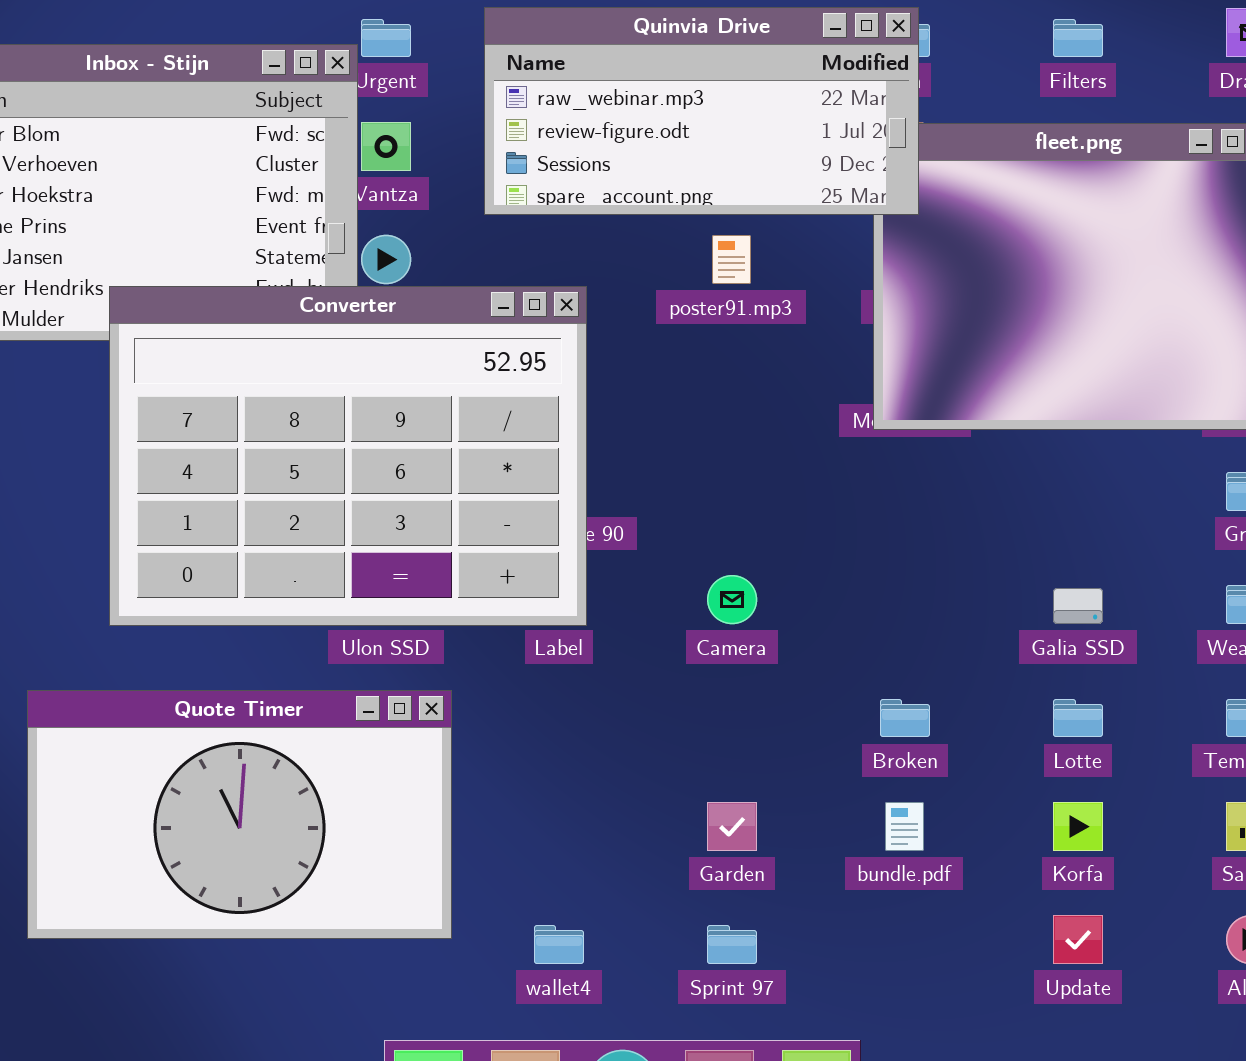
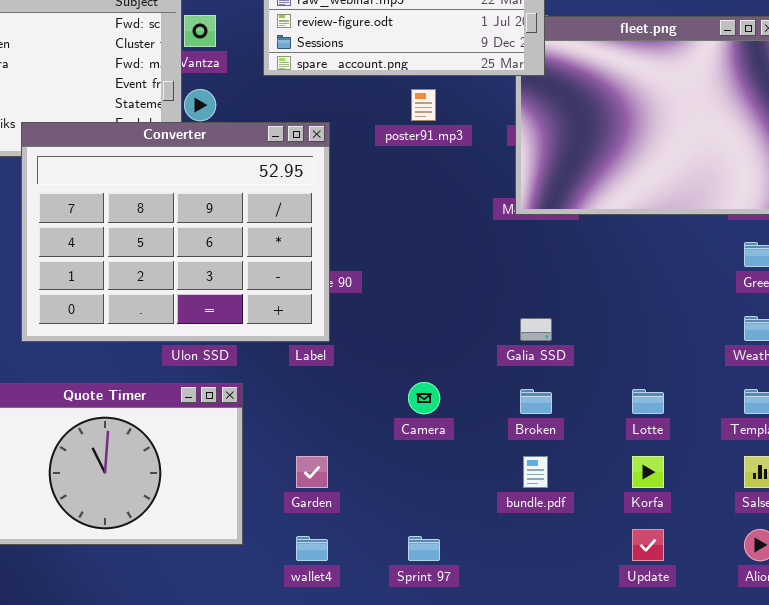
Camera: [707,575,757,624] -> [408,382,440,414], moved
Galia SSD: [1053,588,1103,624] -> [520,318,552,341], moved
Garden: [707,802,757,851] -> [296,456,328,488], moved

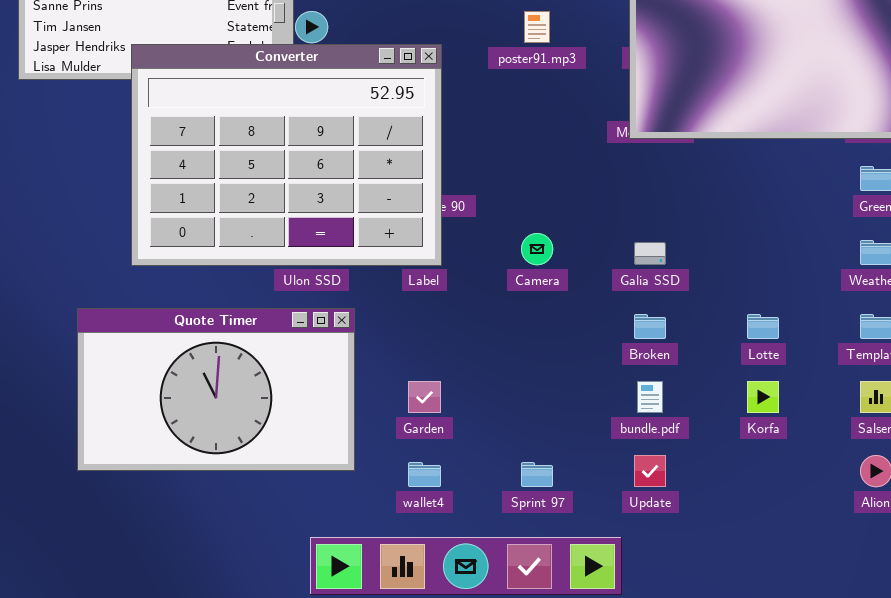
Camera: [408,382,440,414] -> [521,233,553,265], moved
Update: [632,529,664,561] -> [634,455,666,487], moved

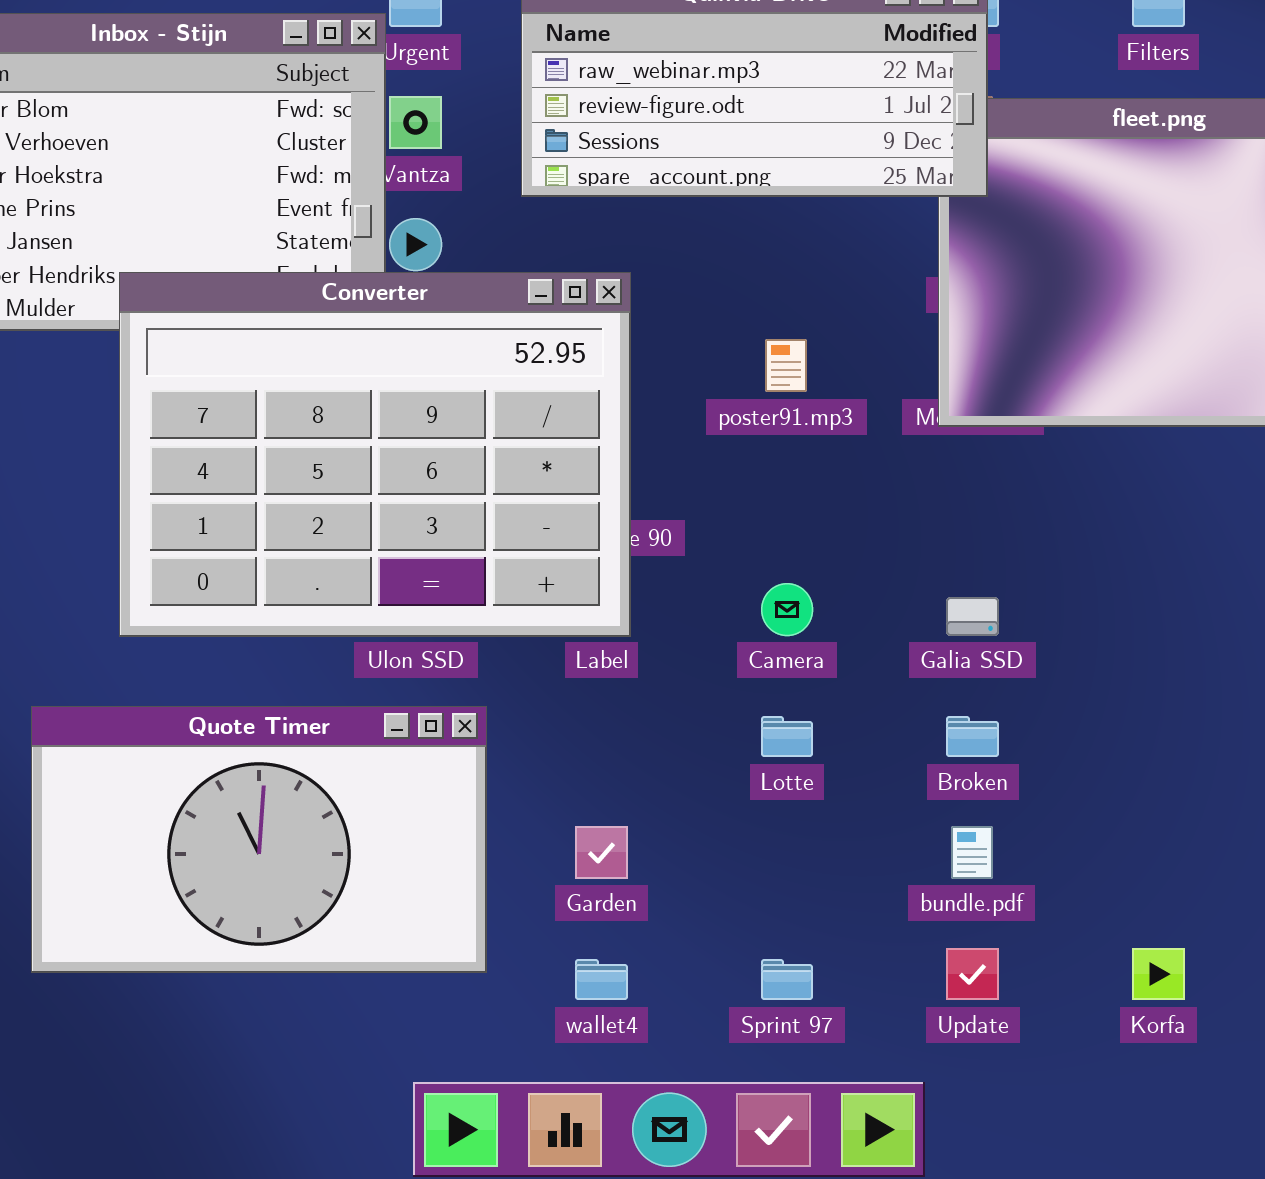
poster91.mp3: [524,11,550,43] -> [765,339,807,392], moved
Lotte: [747,314,779,339] -> [761,716,813,757], moved
Korfa: [747,381,779,413] -> [1132,948,1185,1000], moved

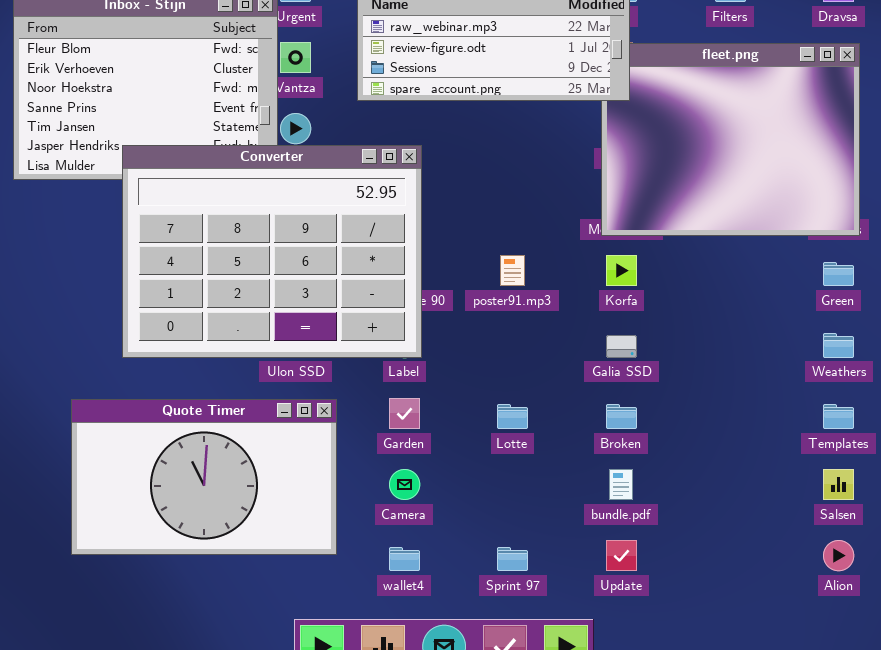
poster91.mp3: [765,339,807,392] -> [500,255,525,286], moved
Camera: [761,583,813,636] -> [389,469,420,500], moved
Garden: [575,826,628,879] -> [389,398,420,429], moved
Korfa: [1132,948,1185,1000] -> [606,255,637,286], moved

